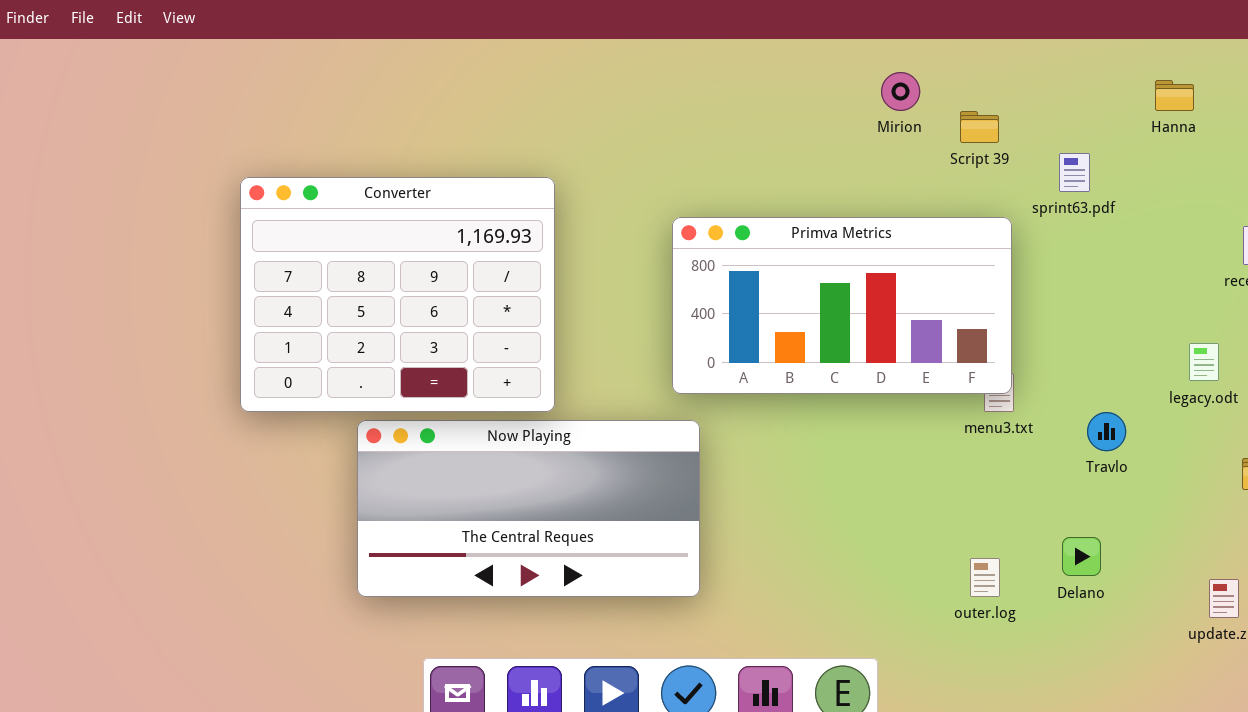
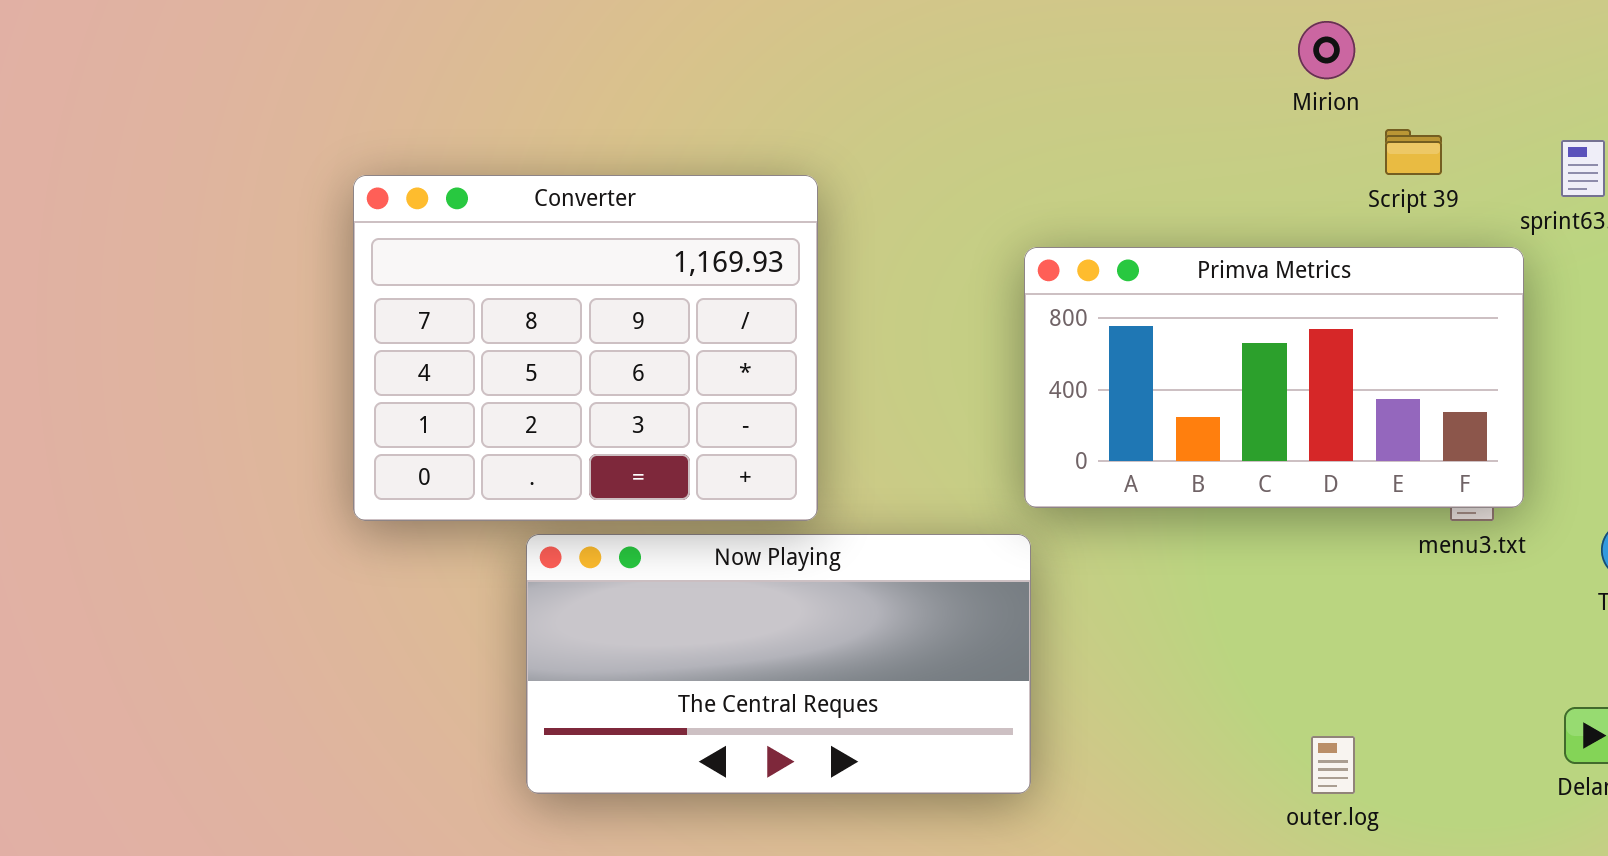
Script 39: [960,111,999,143] -> [1385,129,1442,175], moved
Primva Metrics: [672,217,1012,394] -> [1024,247,1524,508], moved
outer.log: [970,558,1000,597] -> [1311,736,1355,794], moved

